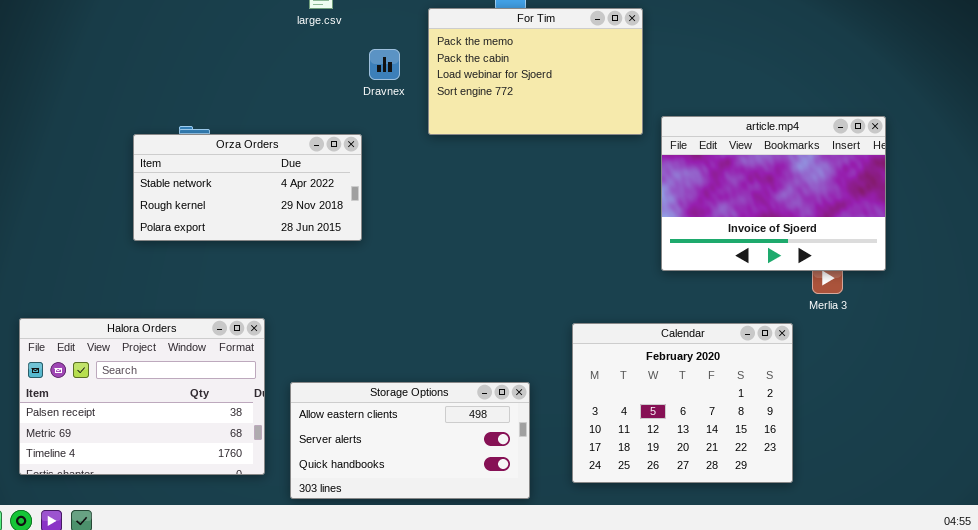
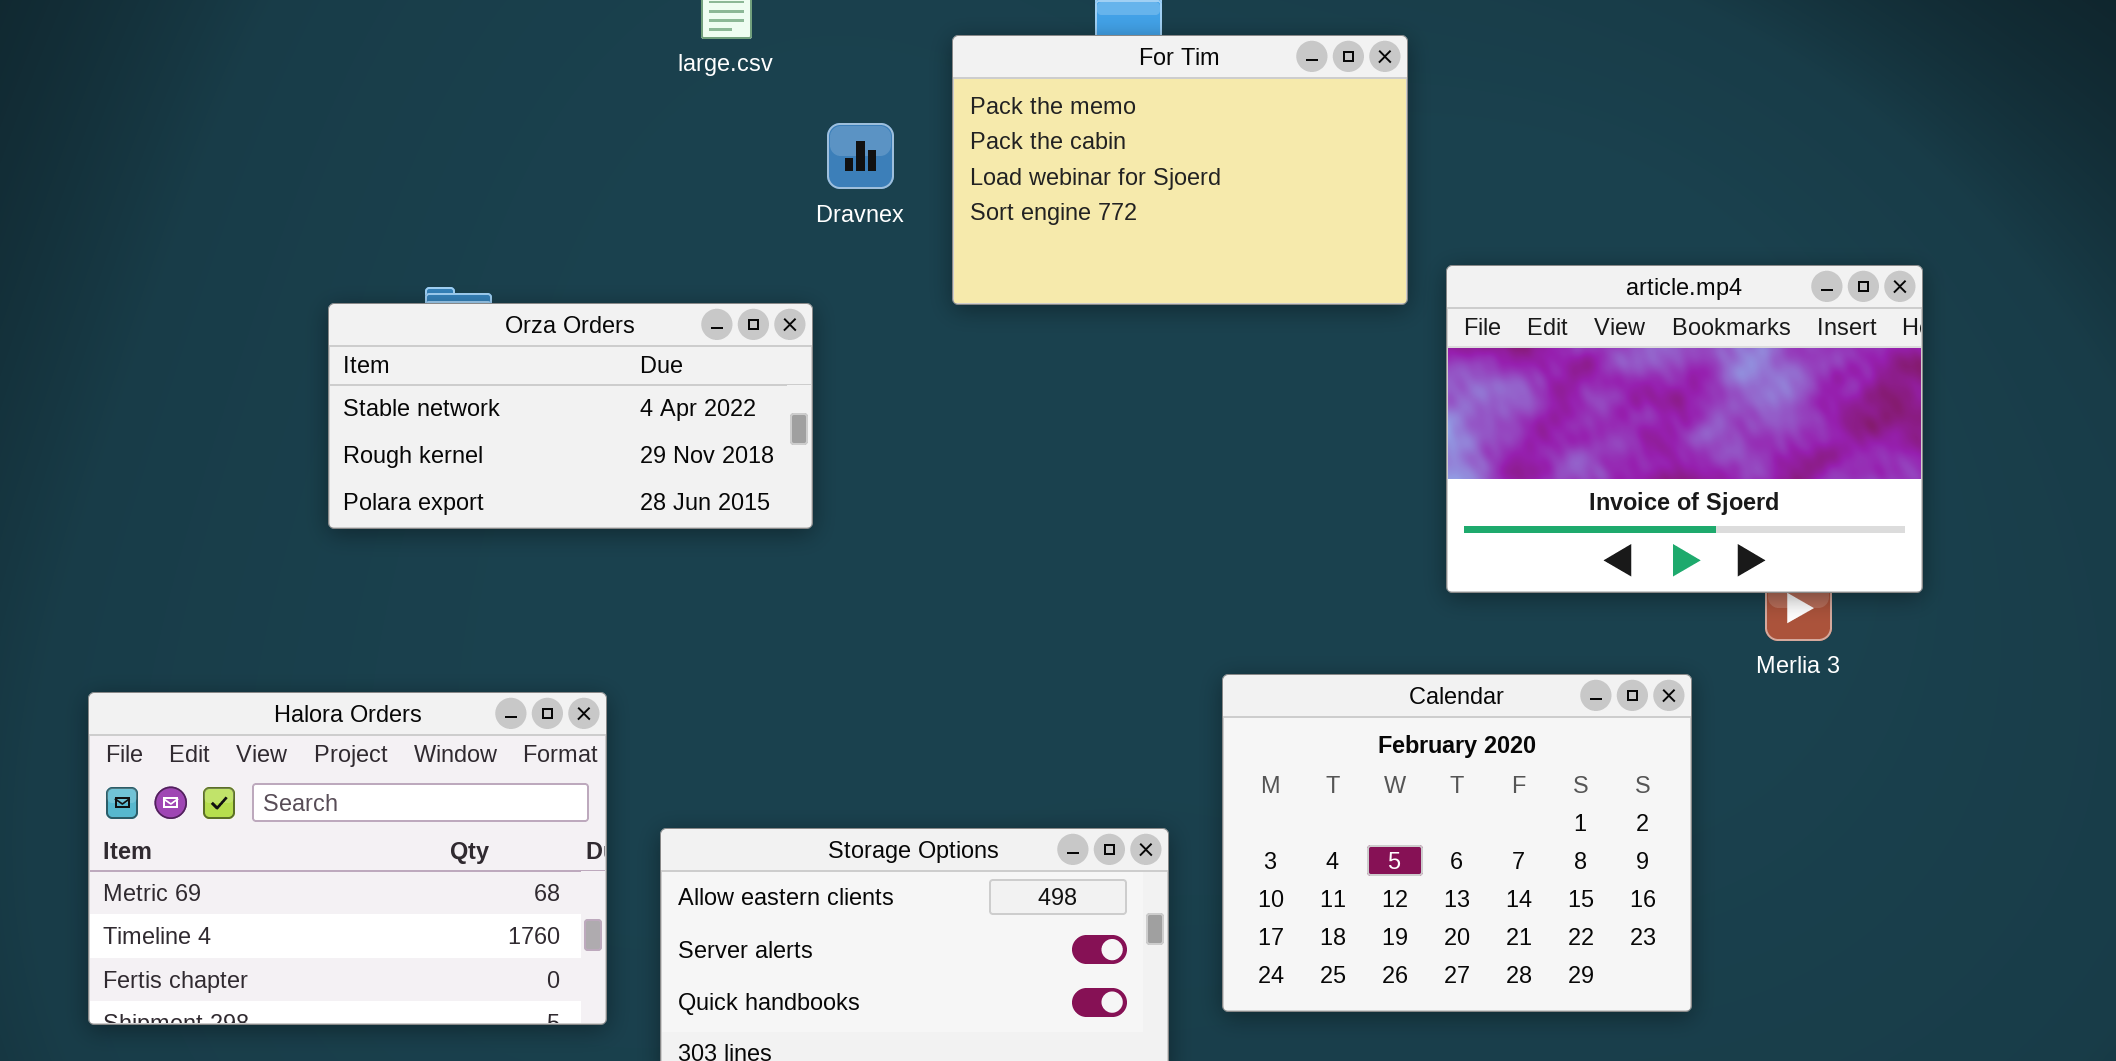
Halora Orders: [19,318,265,475] -> [88,692,607,1025], scrolled down 1 row
Calendar: [572,323,793,483] -> [1222,674,1692,1012], moved

